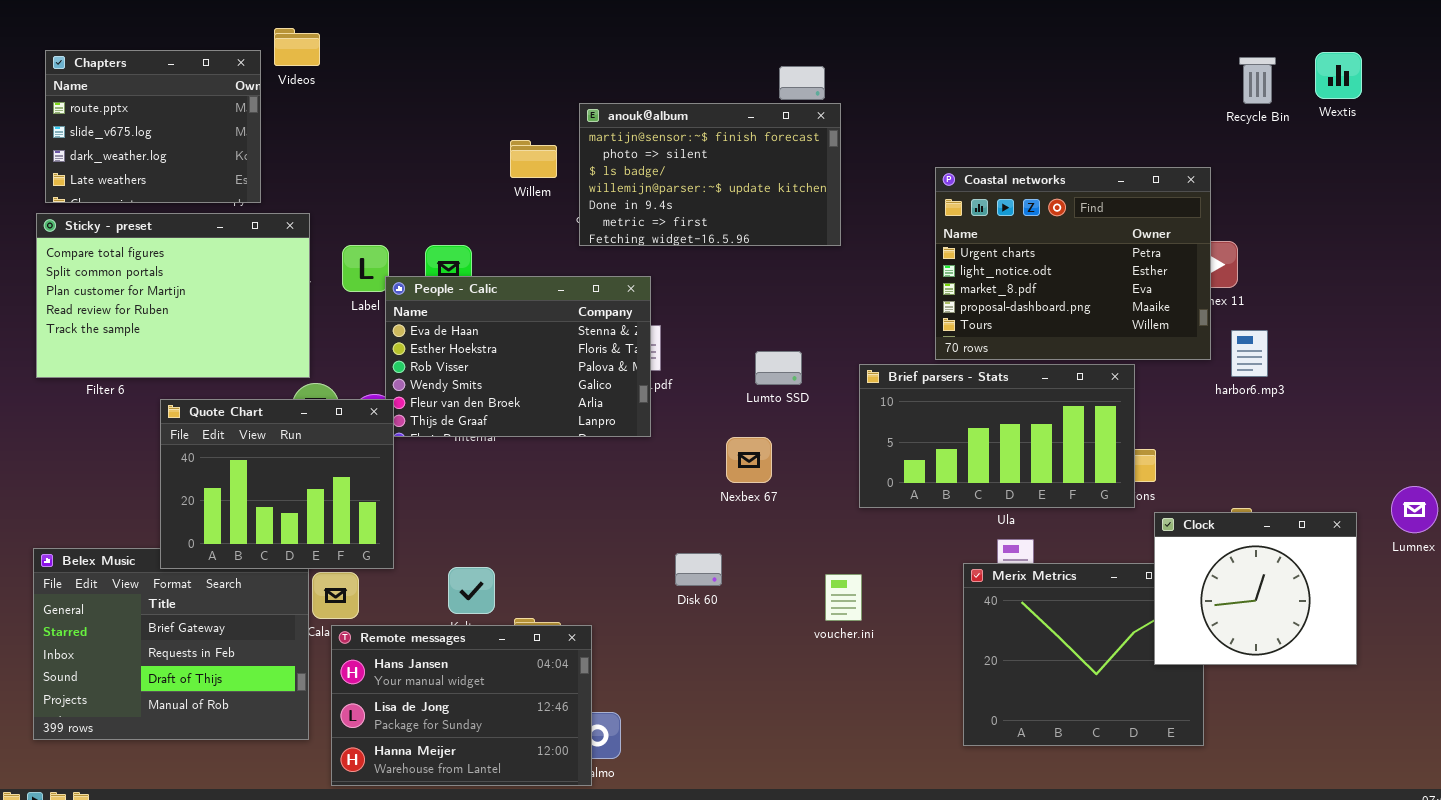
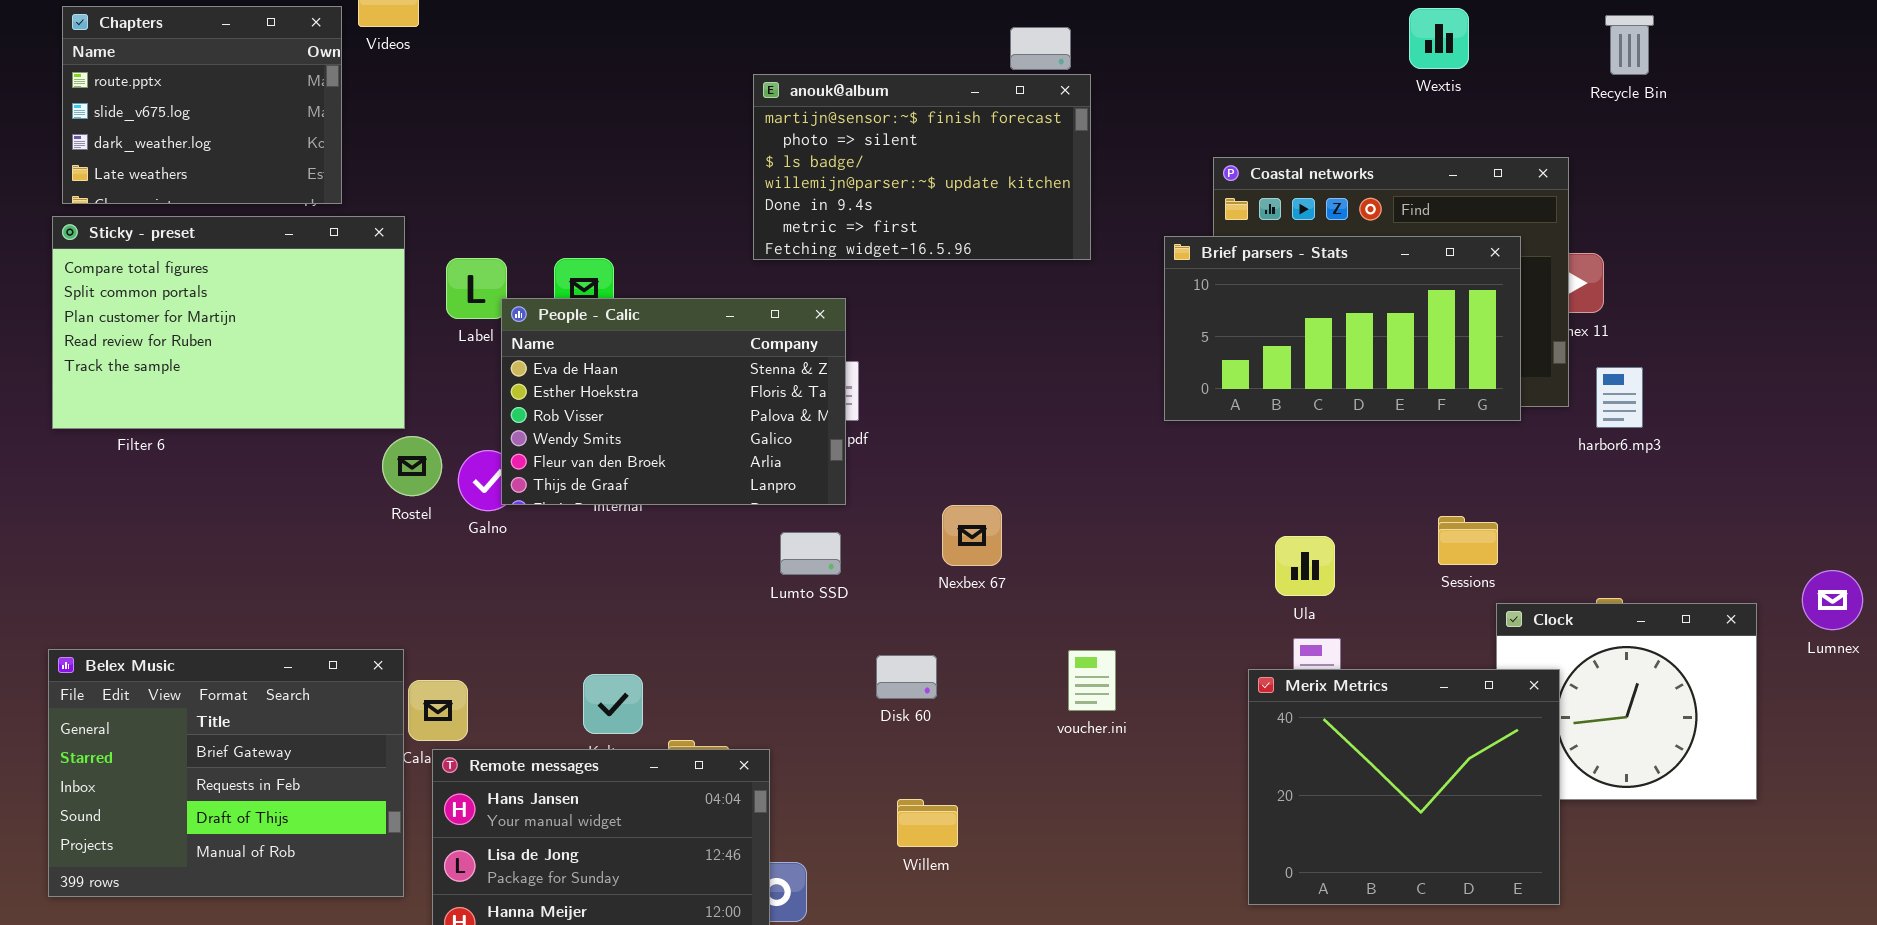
Wextis: [1315,52,1362,99] -> [1409,8,1469,69], moved
Willem: [510,140,557,178] -> [897,799,958,847], moved
Lumto SSD: [755,351,802,385] -> [780,532,841,575], moved
Brief parsers - Stats: [859,364,1135,508] -> [1164,236,1521,421], moved
Quote Chart: [160,399,394,569] -> none, closed
Merix Metrics: [963,563,1204,746] -> [1248,669,1560,905], raised
voucher.ini: [825,574,862,621] -> [1068,650,1116,711], moved

